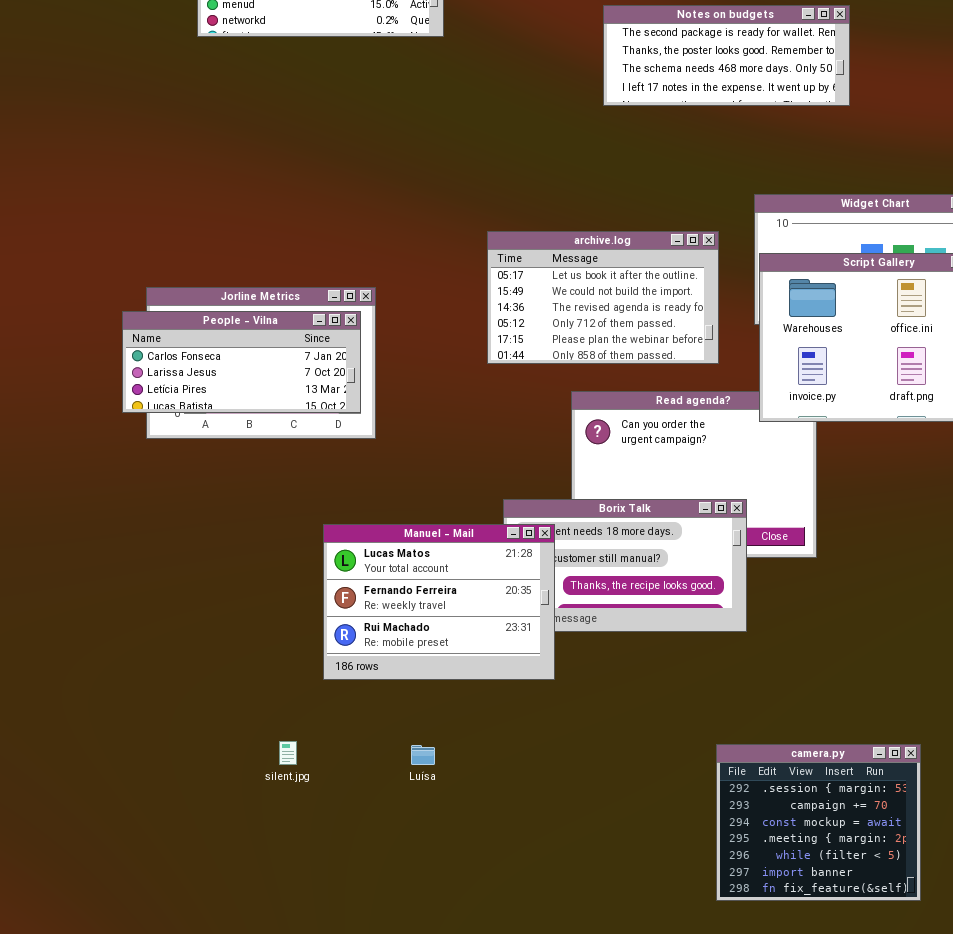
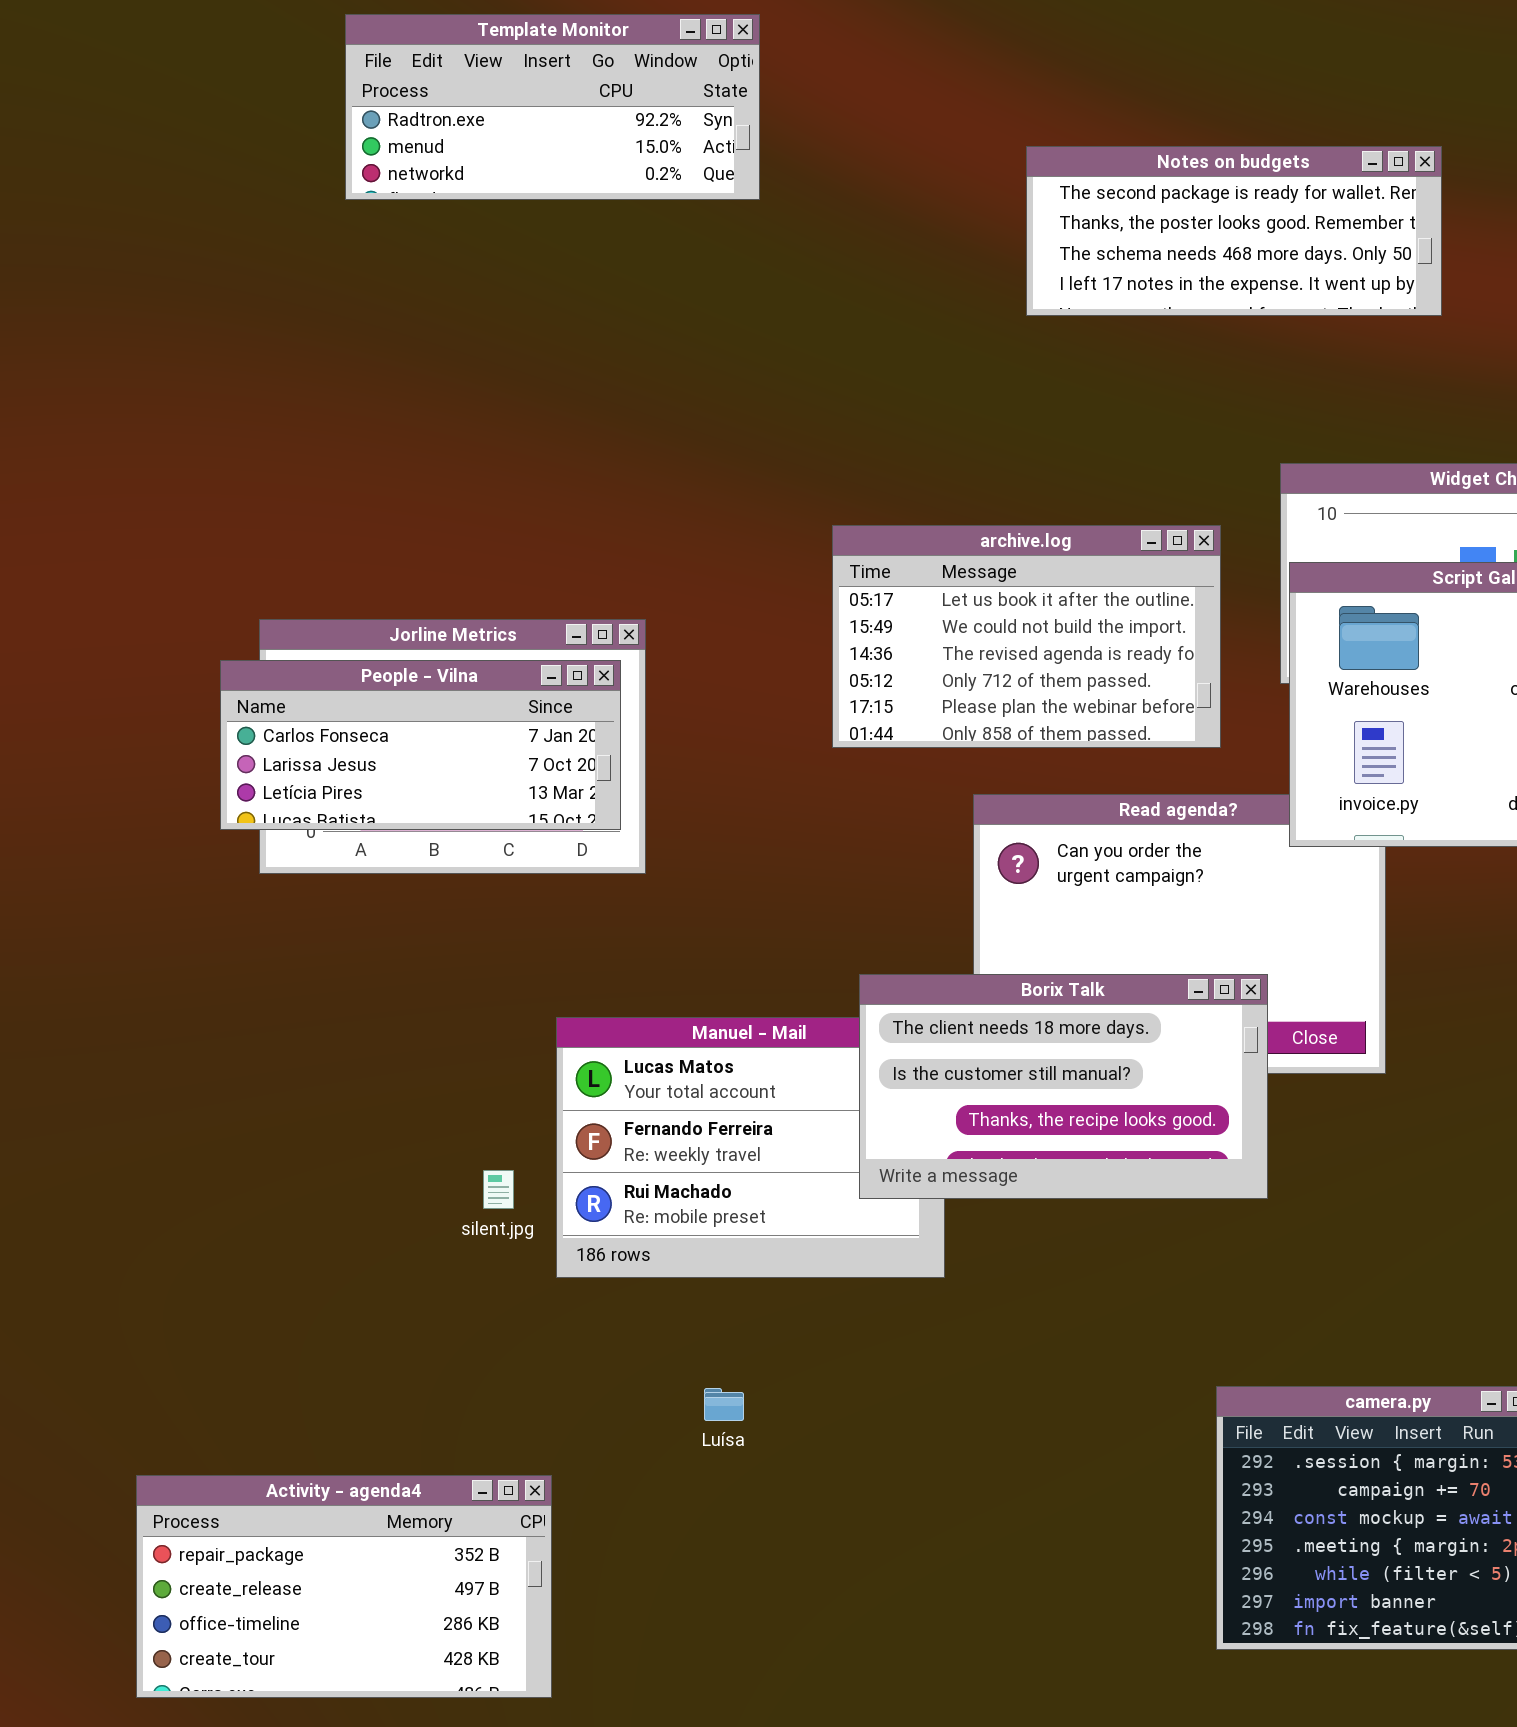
Borix Talk: [503,499,747,632] -> [859,974,1268,1199], raised
silent.jpg: [279,741,297,765] -> [483,1170,514,1209], moved
Activity - agenda4: none -> [136,1475,552,1698], opened

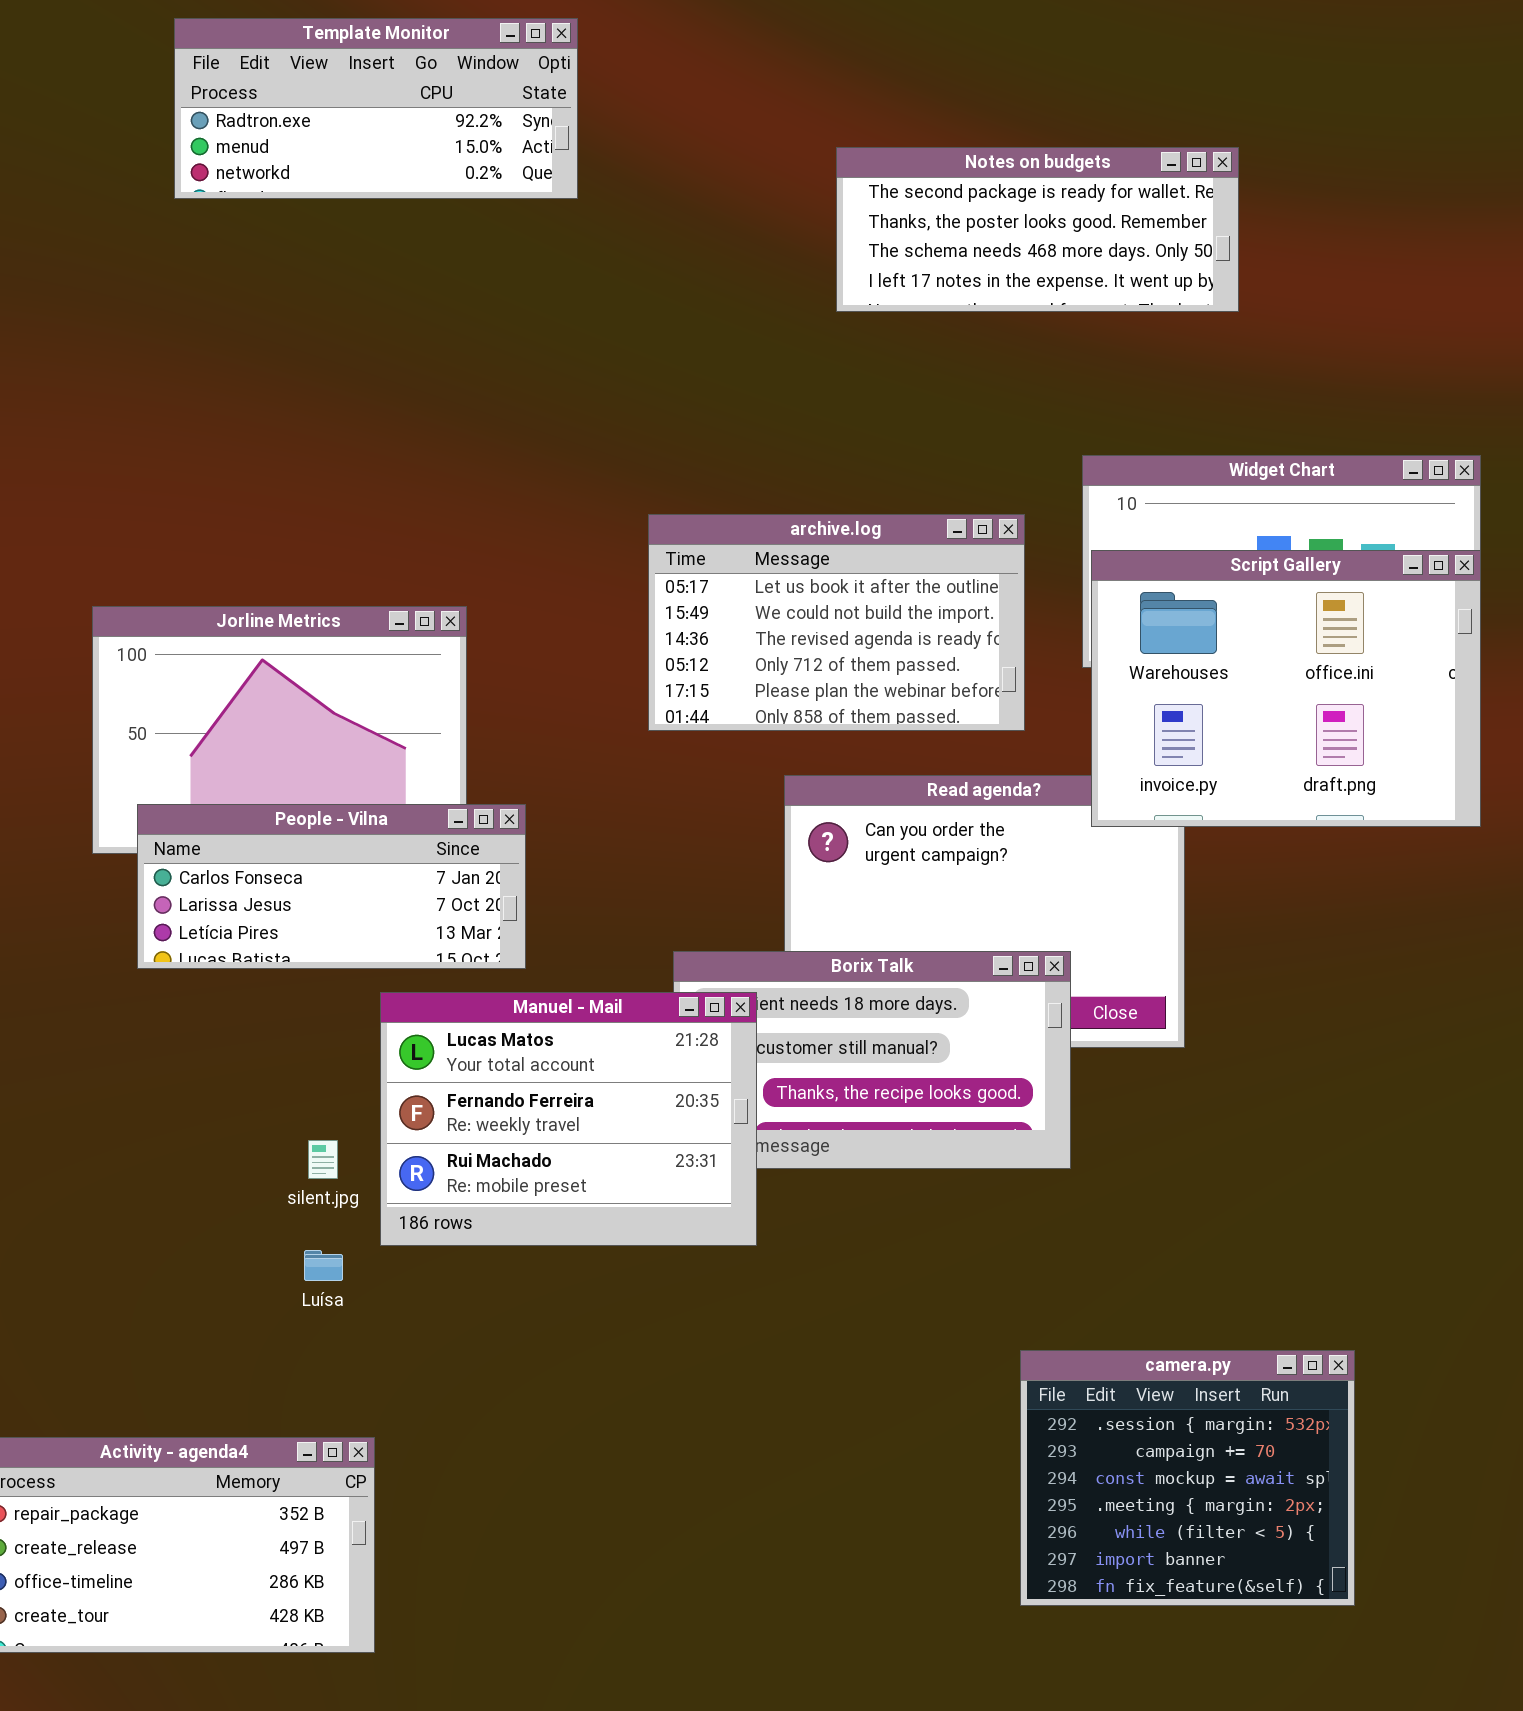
People - Vilna: [220,660,621,830] -> [137,804,526,969], moved
Manuel - Mail: [556,1017,945,1278] -> [380,992,757,1246], raised
Luísa: [704,1388,744,1421] -> [304,1250,343,1281], moved

